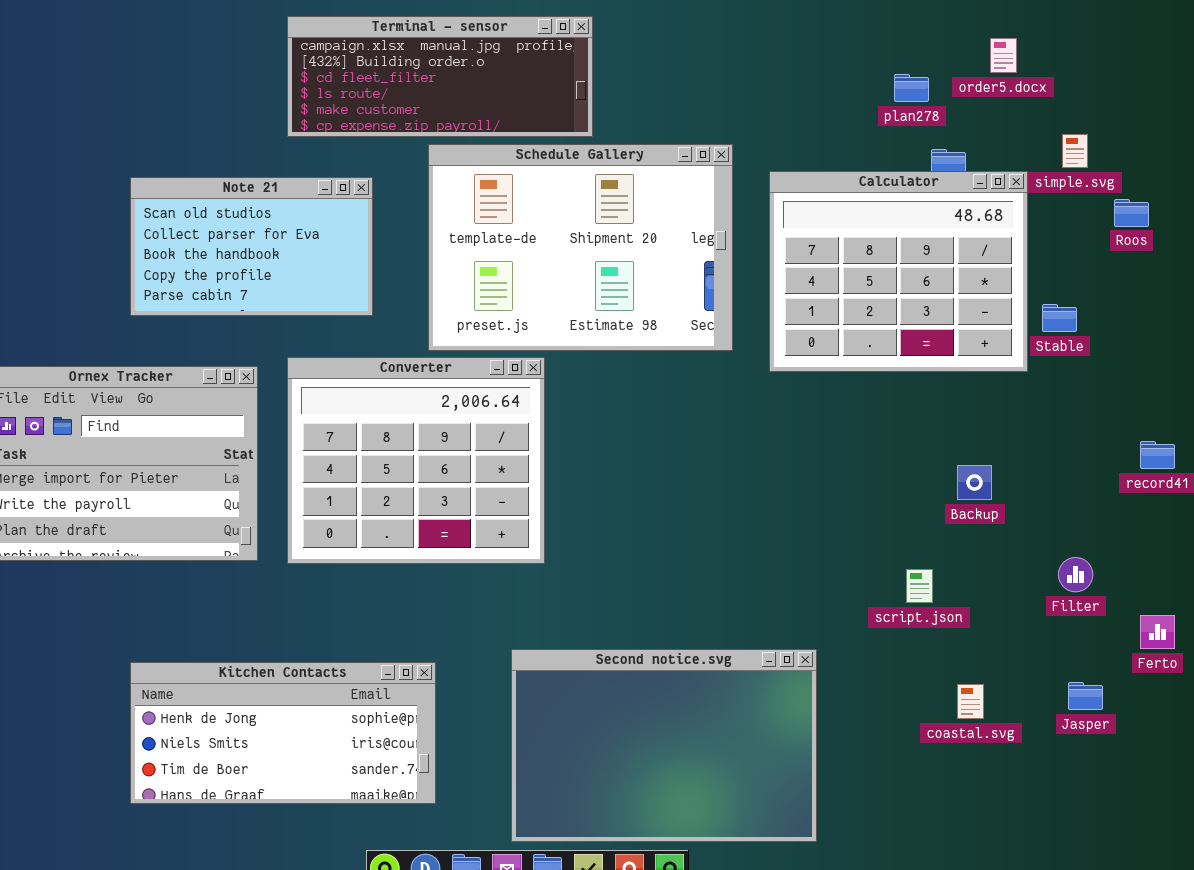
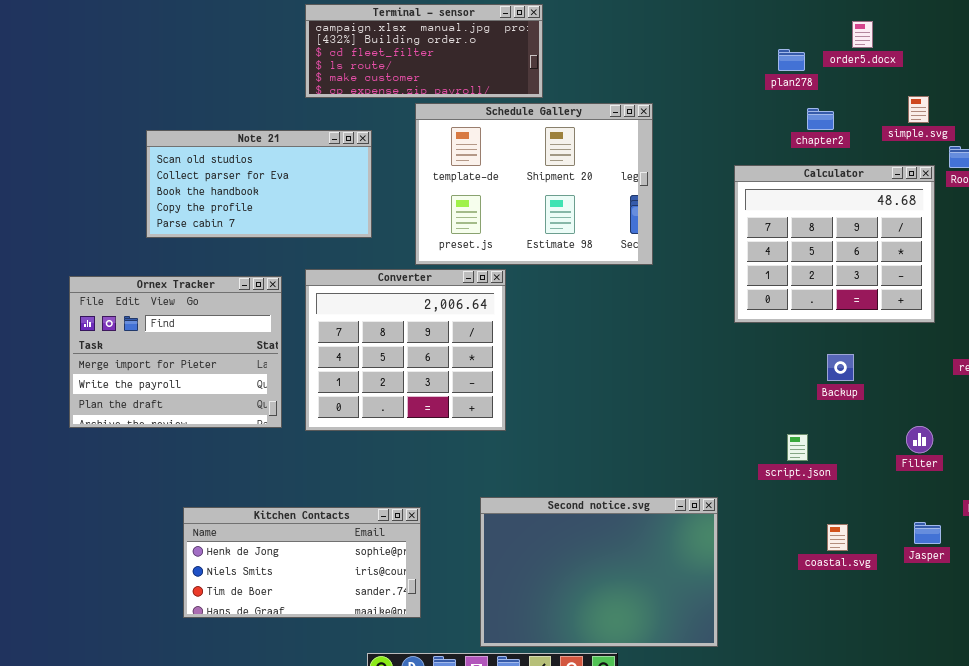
Calculator: [769,171,1028,372] -> [734,165,935,323], moved
Note 21: [130,177,373,316] -> [146,130,372,238], resized

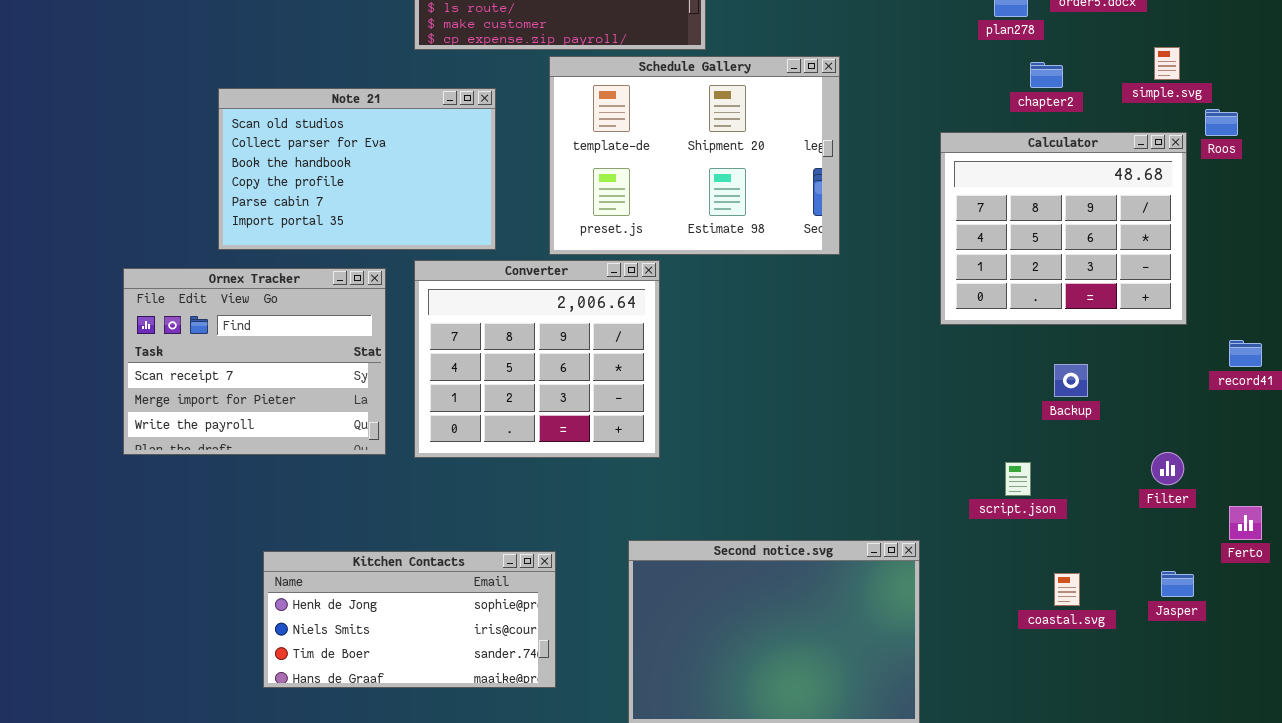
Note 21: [146,130,372,238] -> [218,88,496,250], resized
Ornex Tracker: [69,276,282,428] -> [123,268,386,455], scrolled up 1 row

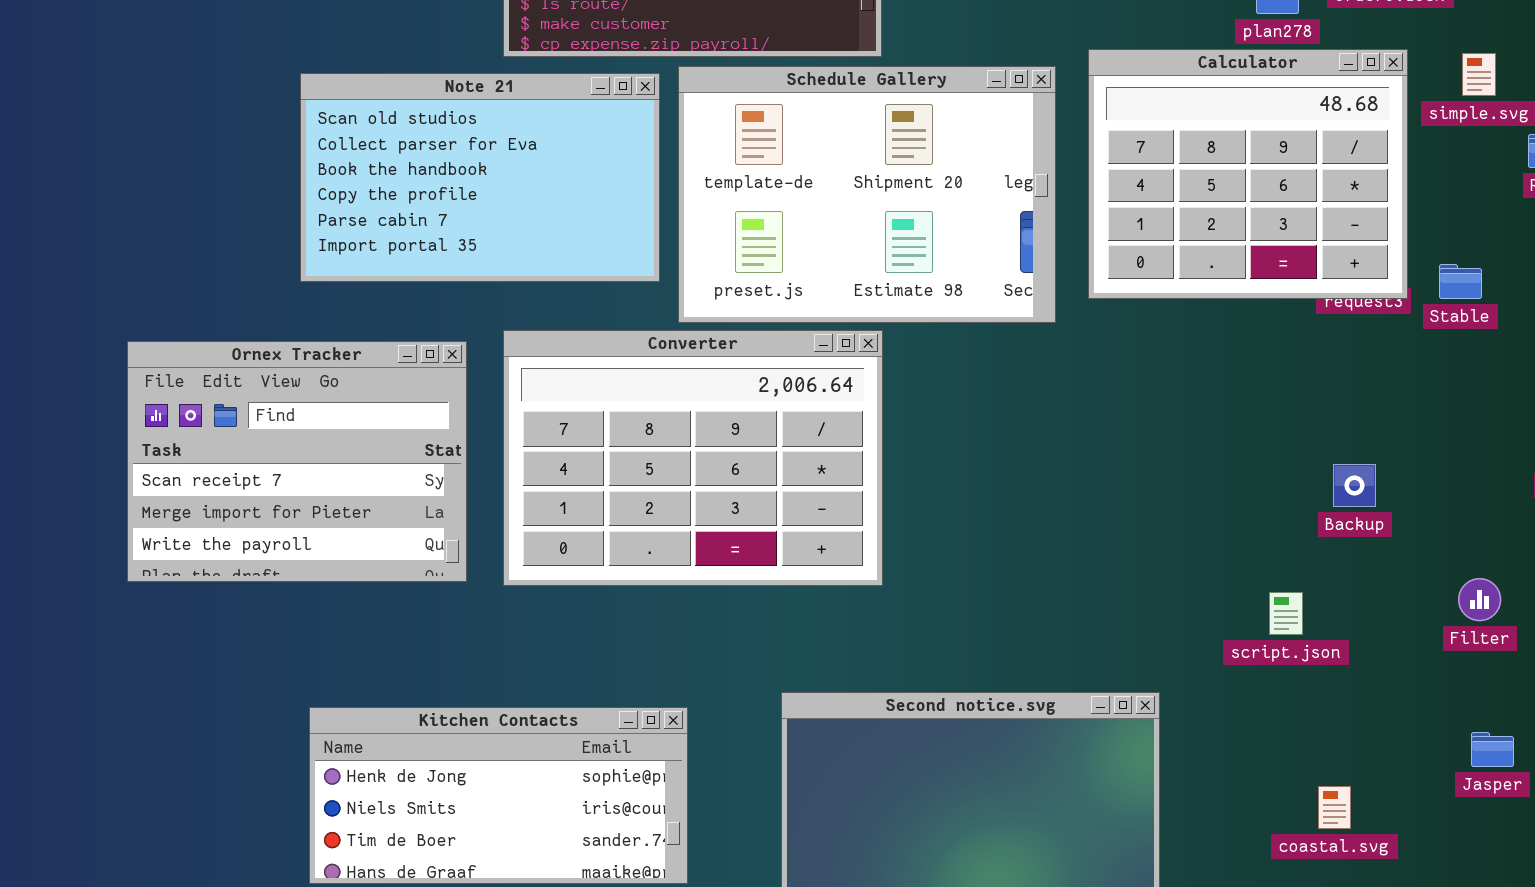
Note 21: [218,88,496,250] -> [300,73,660,282], moved
Calculator: [940,132,1187,325] -> [1088,49,1408,299], moved
Converter: [414,260,660,458] -> [503,330,883,586], resized
coastal.svg: [1054,573,1080,606] -> [1318,786,1351,829], moved

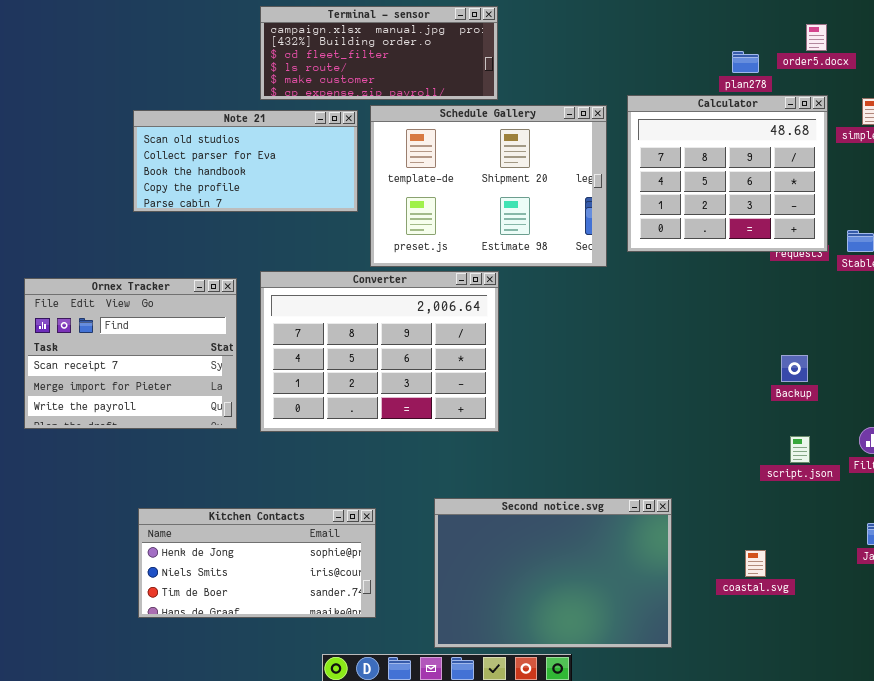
Note 21: [300,73,660,282] -> [133,110,358,212], resized
script.json: [1269,592,1303,635] -> [790,436,810,463], moved
coastal.svg: [1318,786,1351,829] -> [745,550,766,577], moved

